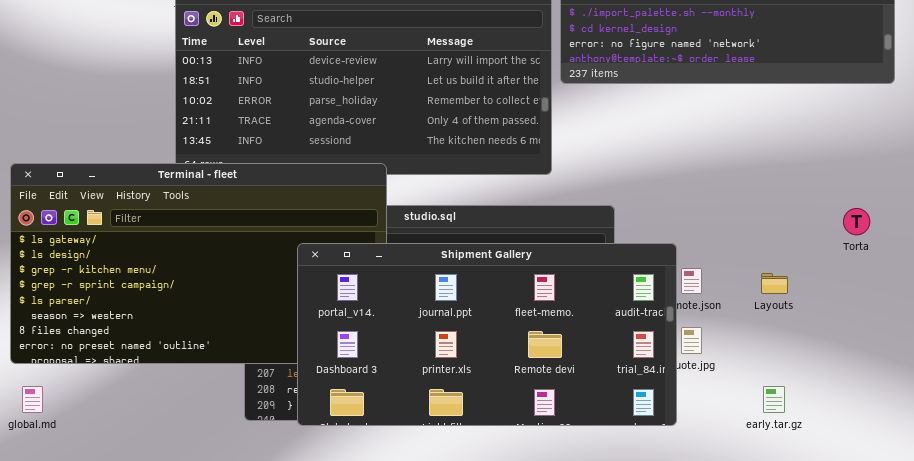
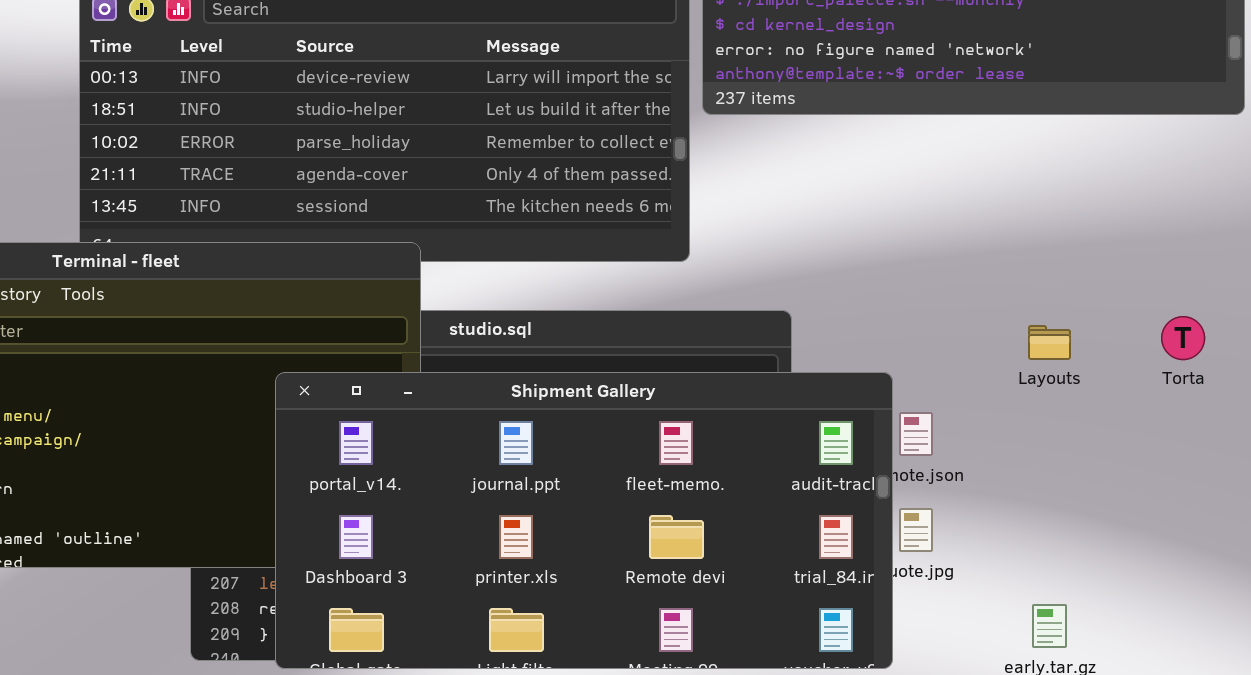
Layouts: [761,273,788,294] -> [1028,325,1071,360], moved

